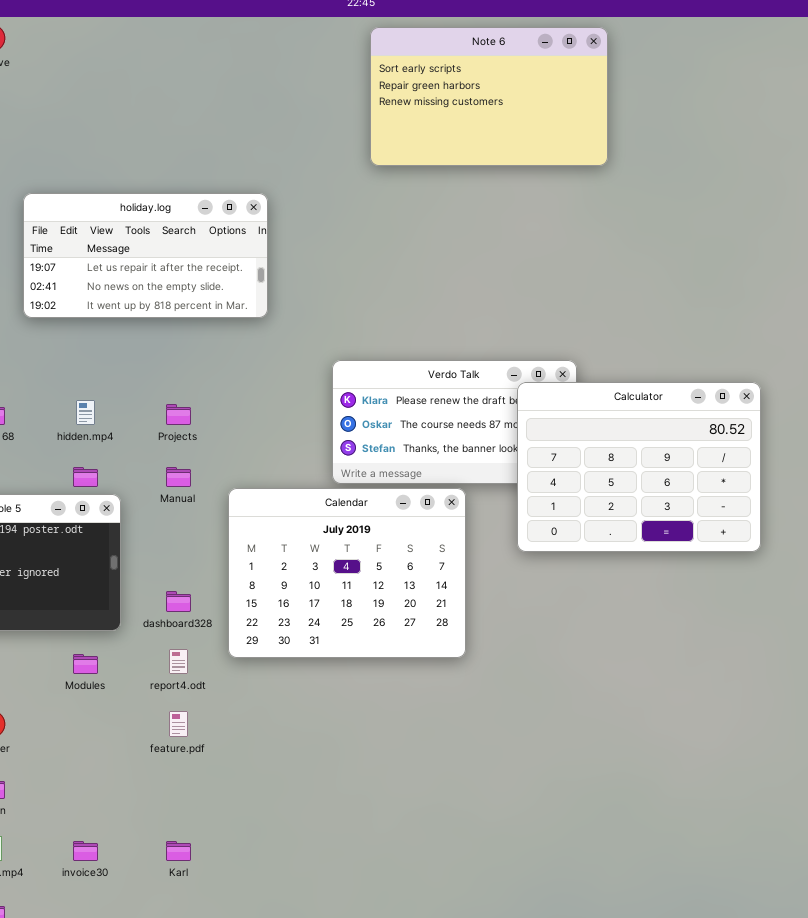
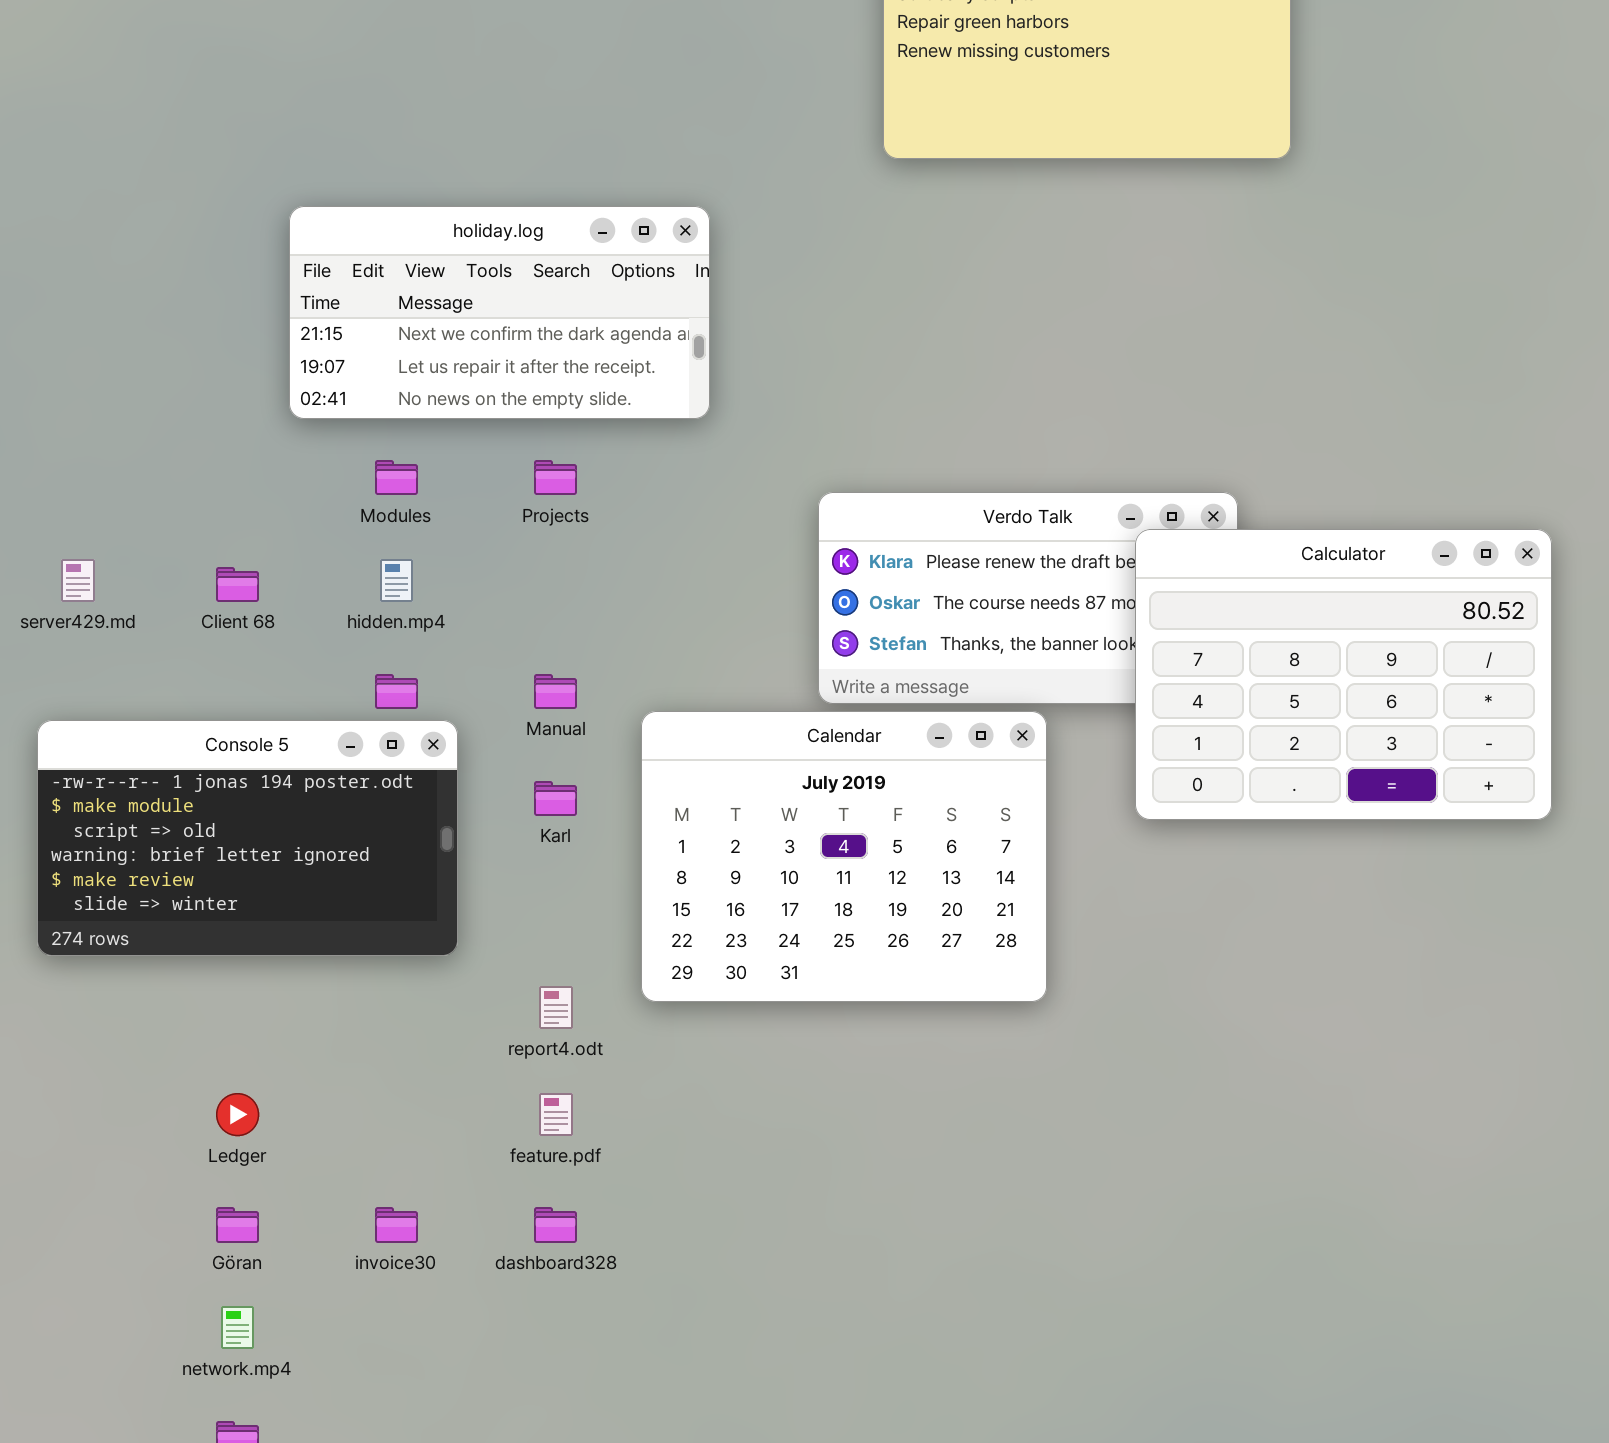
holiday.log: [23,193,268,318] -> [289,206,710,419], scrolled up 1 row
Projects: [166,404,191,425] -> [534,460,577,495], moved
dashboard328: [166,591,191,612] -> [534,1207,577,1243], moved
Modules: [73,654,98,674] -> [375,460,418,495], moved
invoice30: [73,841,98,861] -> [375,1207,418,1243], moved
Karl: [166,841,191,861] -> [534,781,577,816], moved

